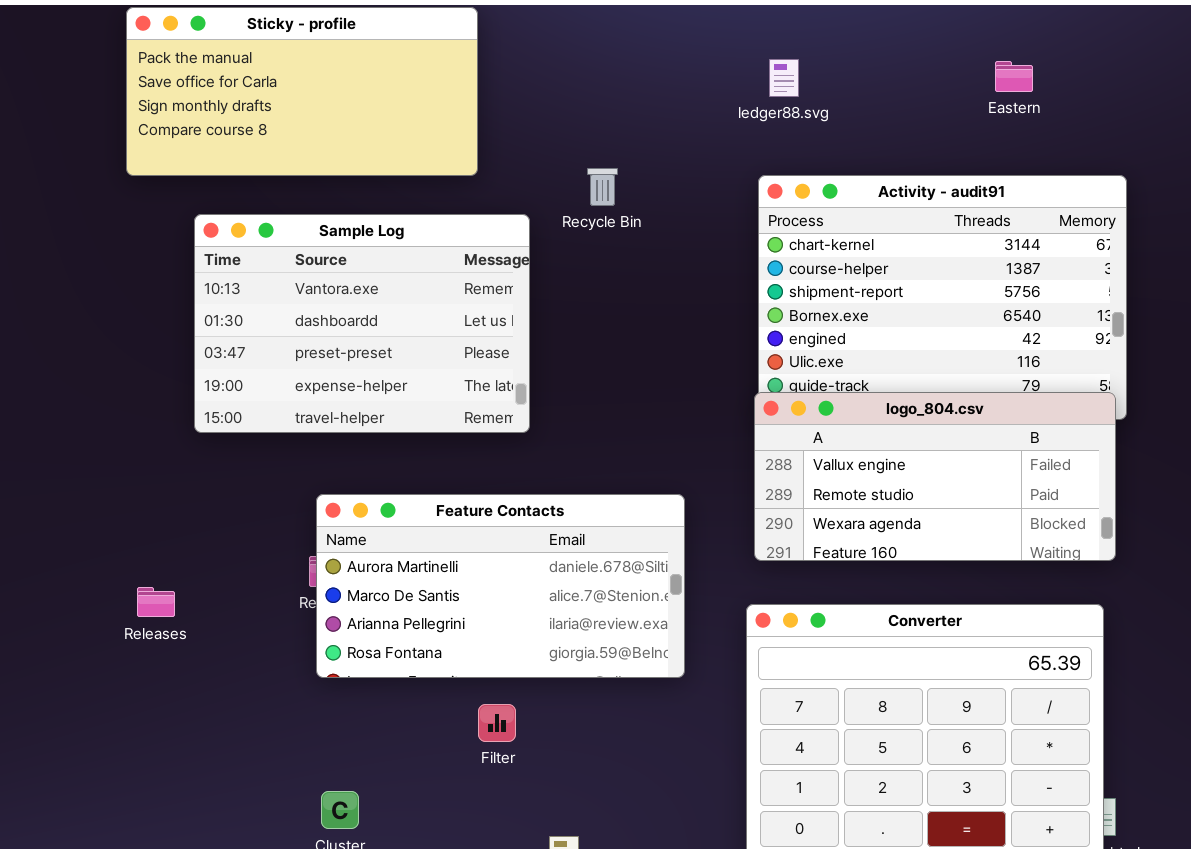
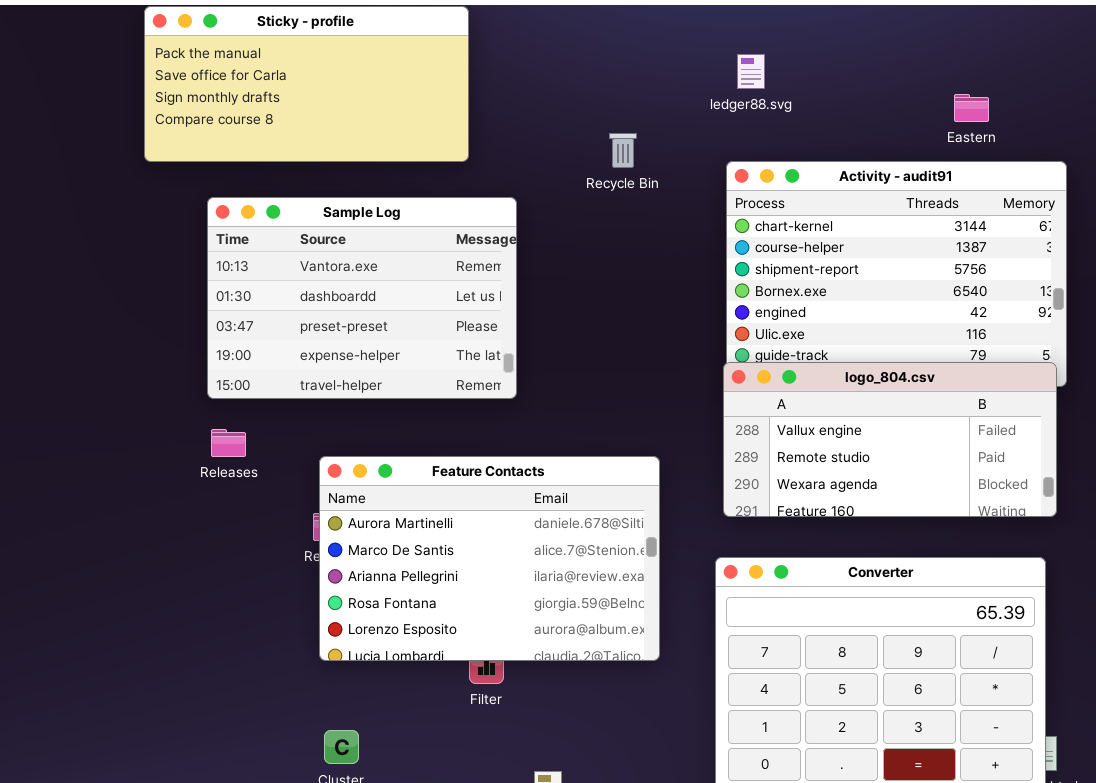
Eastern: [995,61,1033,92] -> [954,94,989,122], moved
Recycle Bin: [587,168,618,206] -> [609,133,637,168], moved
Feature Contacts: [316,494,685,678] -> [319,456,660,661], resized
Releases: [137,587,175,617] -> [211,429,246,457], moved

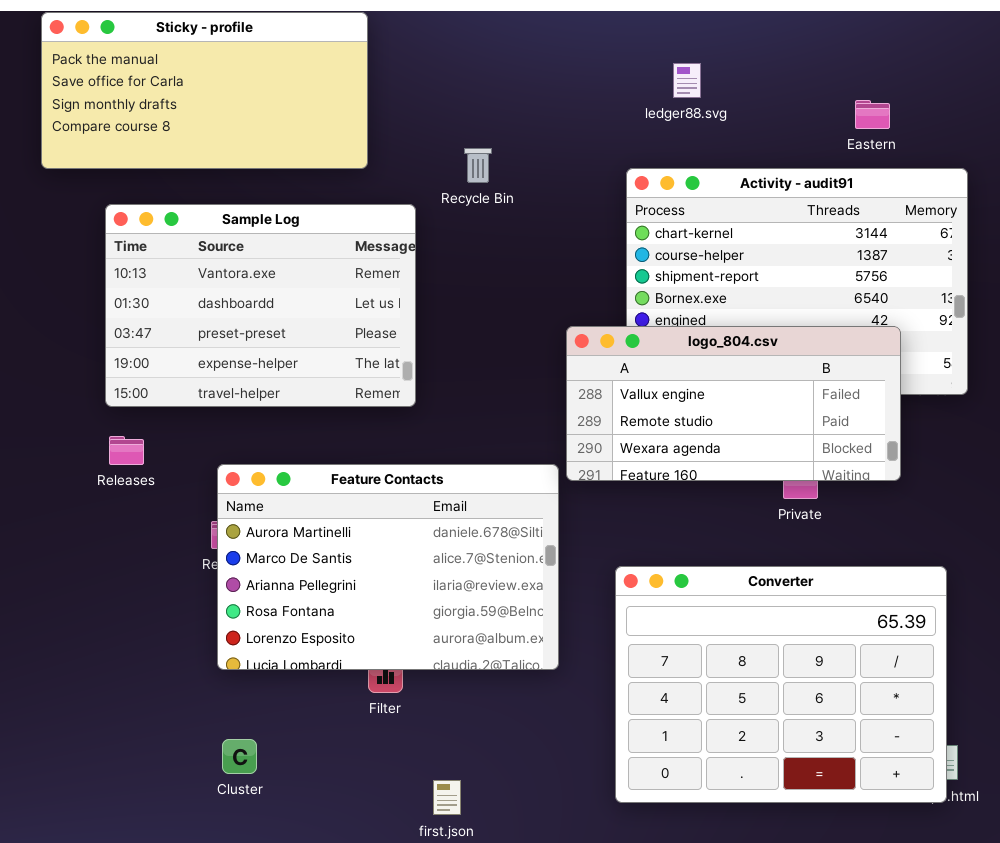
ledger88.svg: [737,54,765,89] -> [673,63,701,98], moved
Recycle Bin: [609,133,637,168] -> [464,148,492,183], moved
logo_804.csv: [723,362,1057,517] -> [566,326,901,481], moved

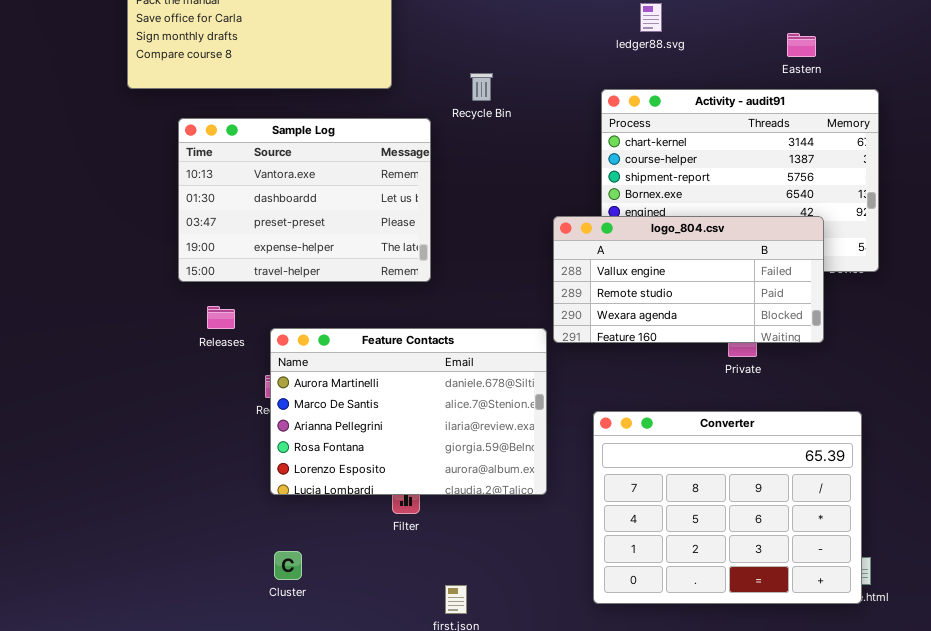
Releases: [109,436,144,465] -> [207,306,235,329], moved

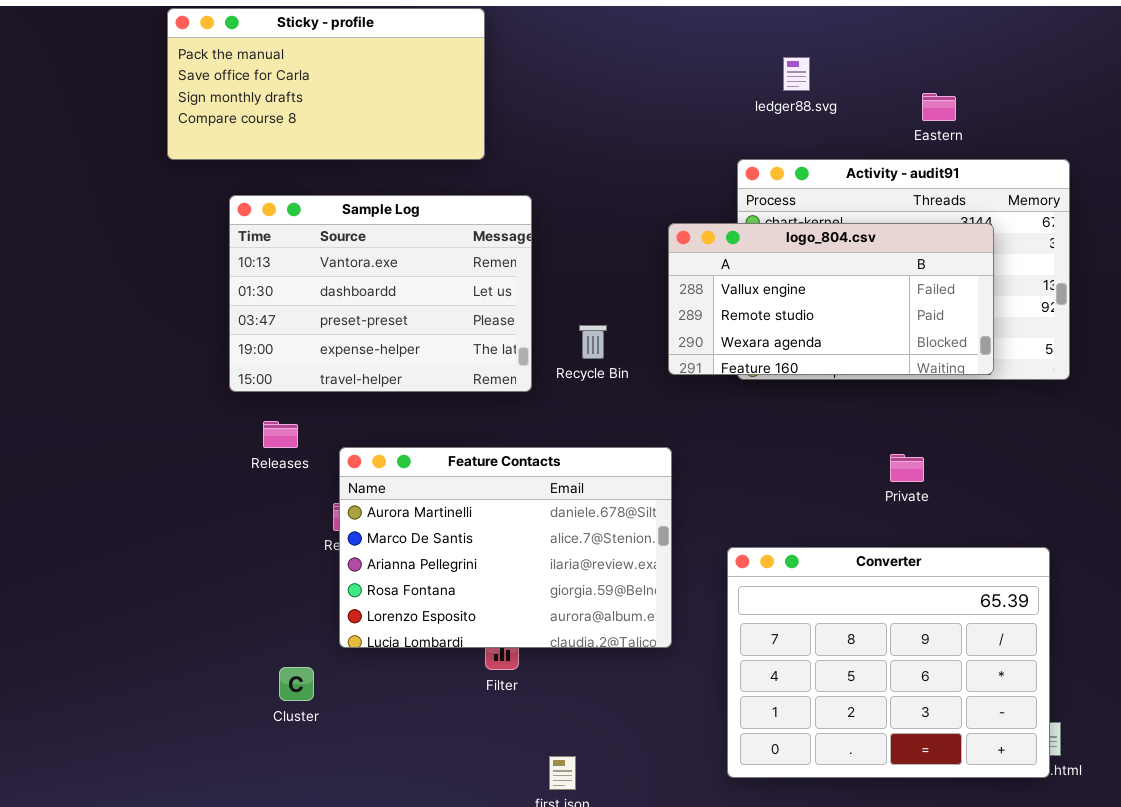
Eastern: [787,33,816,57] -> [922,93,956,121], moved
Recycle Bin: [470,73,493,101] -> [579,325,607,359], moved
logo_804.csv: [553,216,824,343] -> [668,223,994,375], moved
Cluster: [274,551,302,580] -> [279,667,314,701], moved

